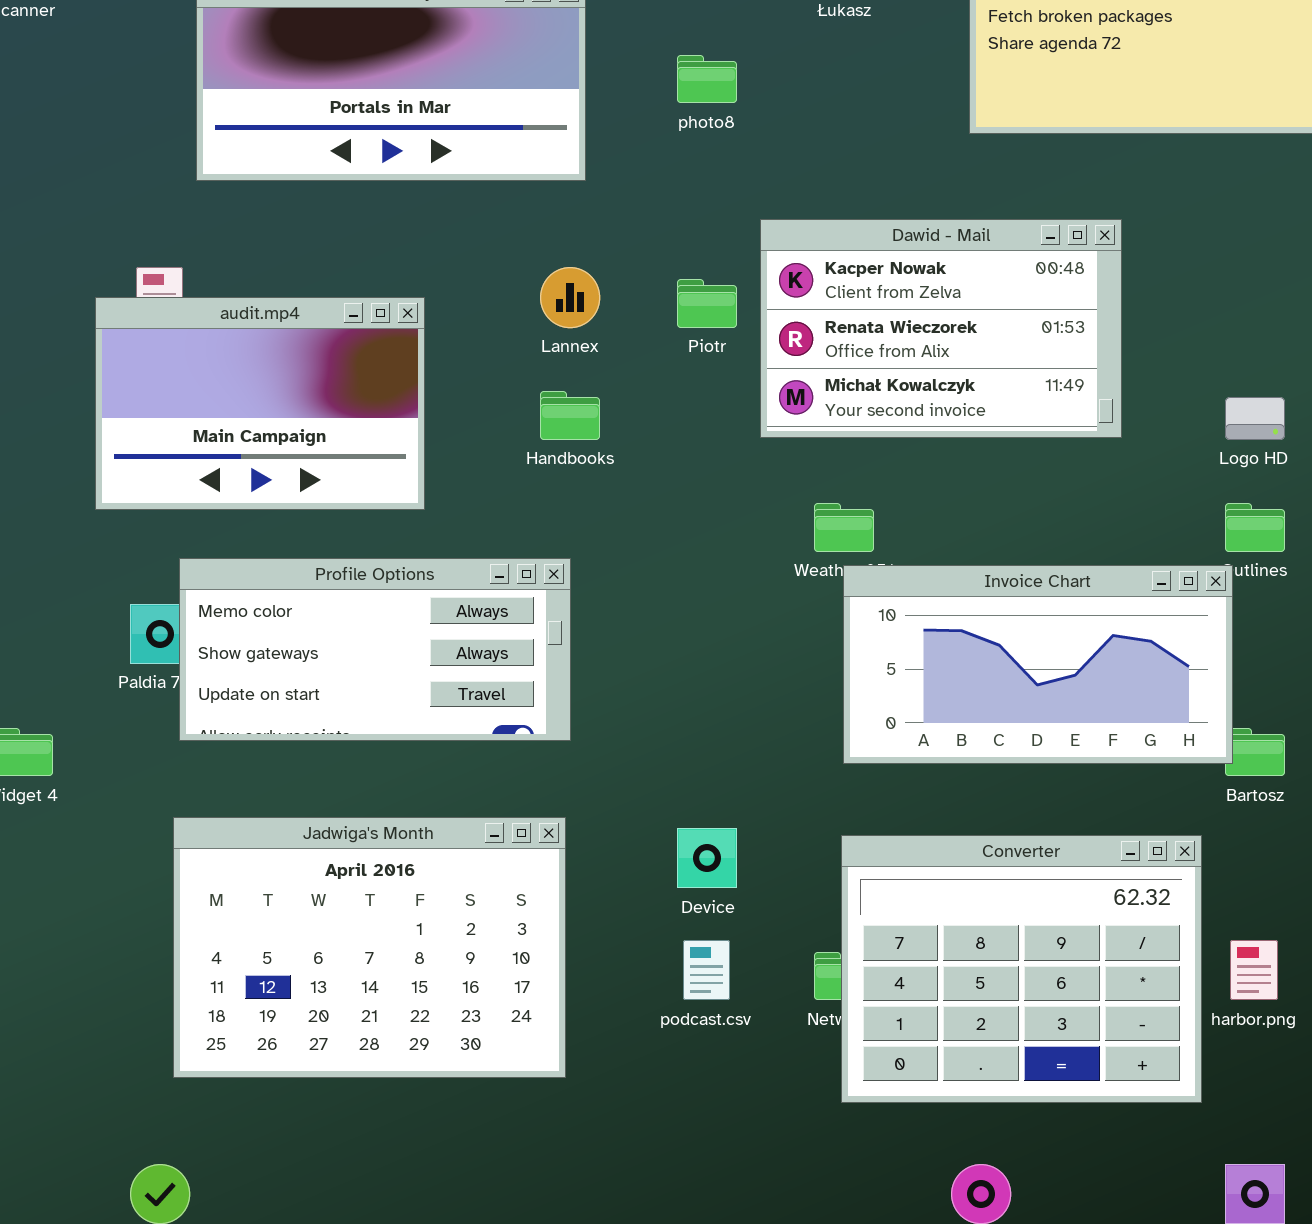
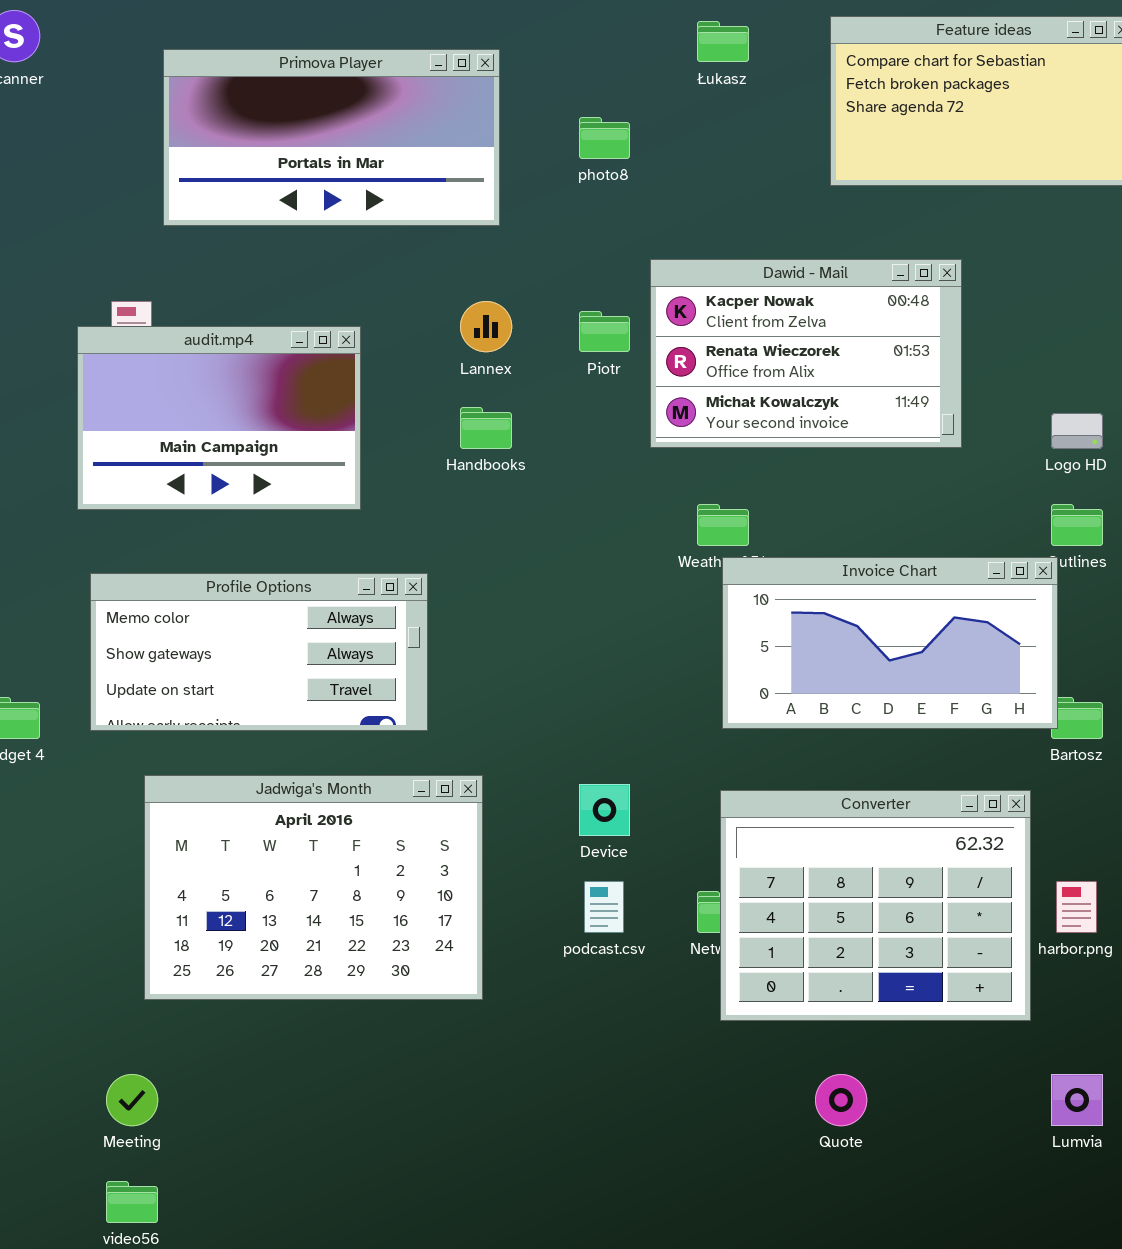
Profile Options: [179,558,571,741] -> [90,573,428,731], moved

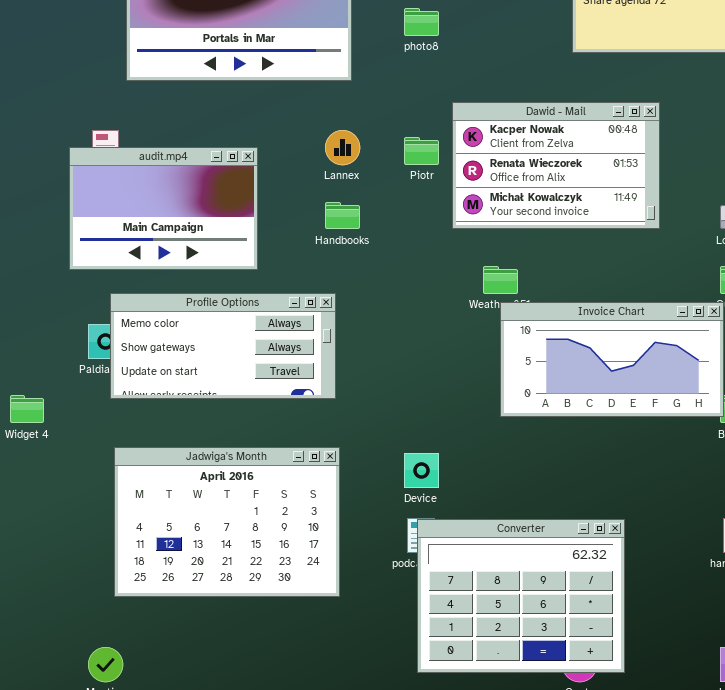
Profile Options: [90,573,428,731] -> [110,293,336,399], moved
Converter: [720,790,1031,1021] -> [417,519,625,673], moved

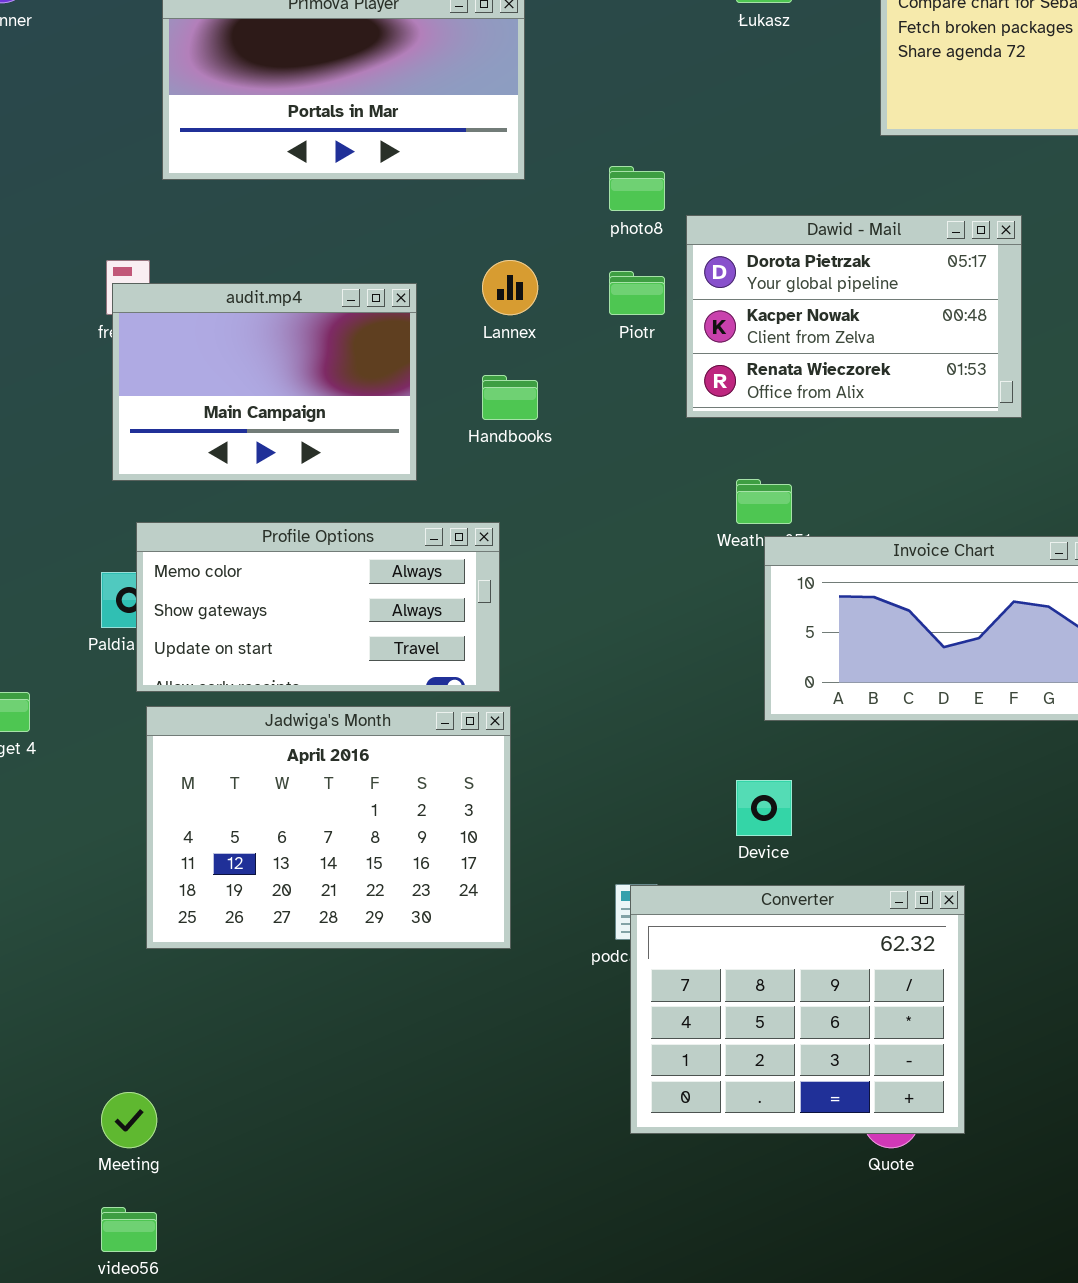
photo8: [404,8,439,36] -> [609,166,665,211], moved
Dawid - Mail: [452,102,660,229] -> [686,215,1022,418], scrolled up 1 row
audit.mp4: [69,147,258,270] -> [112,283,417,481], moved
Jadwiga's Month: [114,447,340,597] -> [146,706,511,949], moved
Device: [404,453,439,488] -> [736,780,792,836], moved

